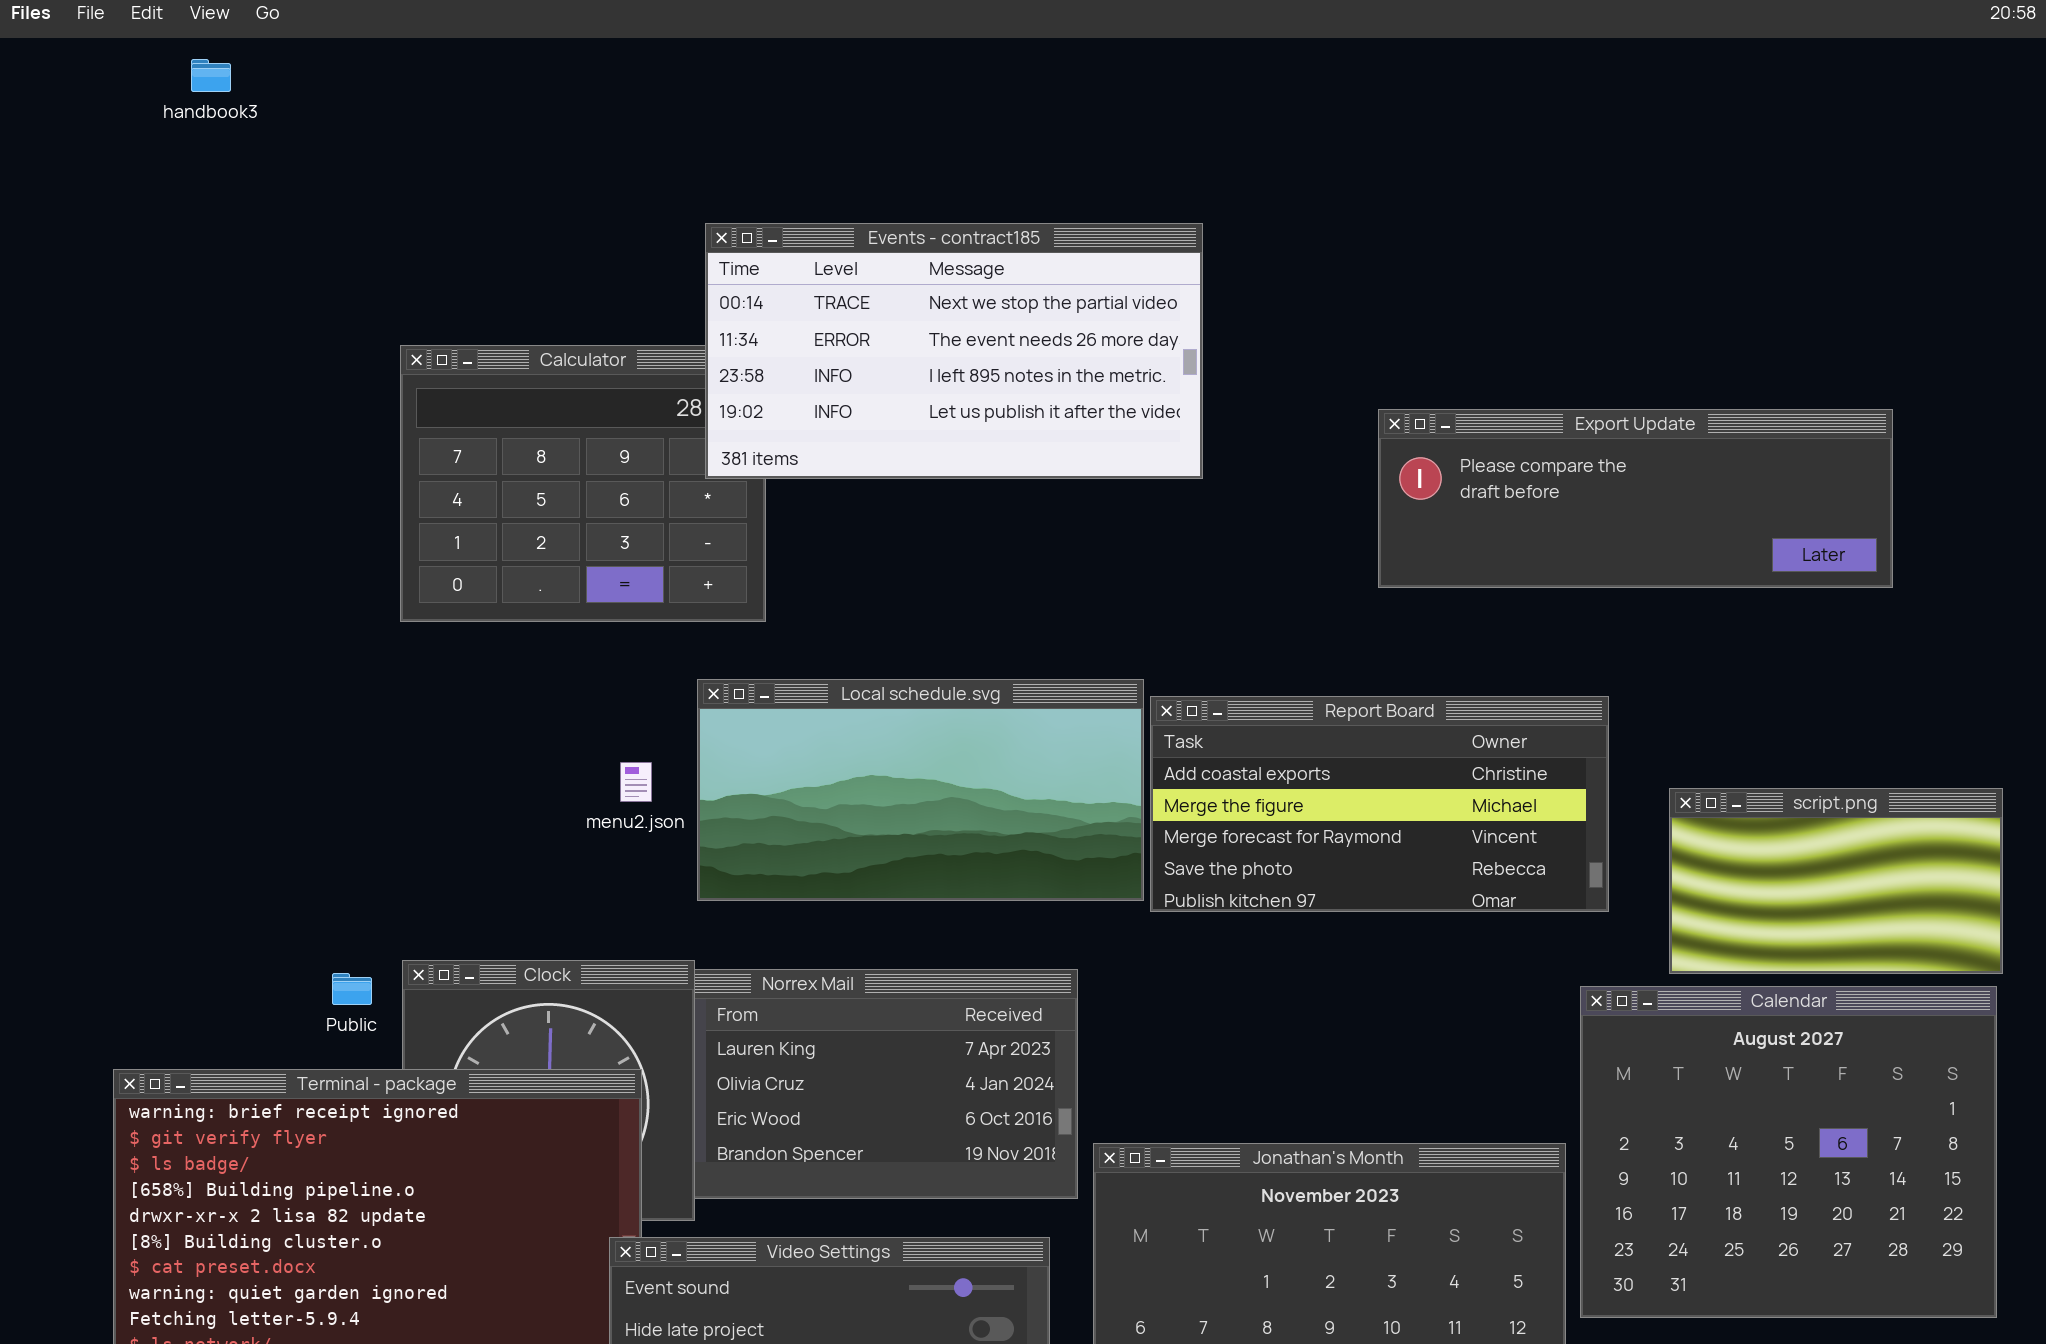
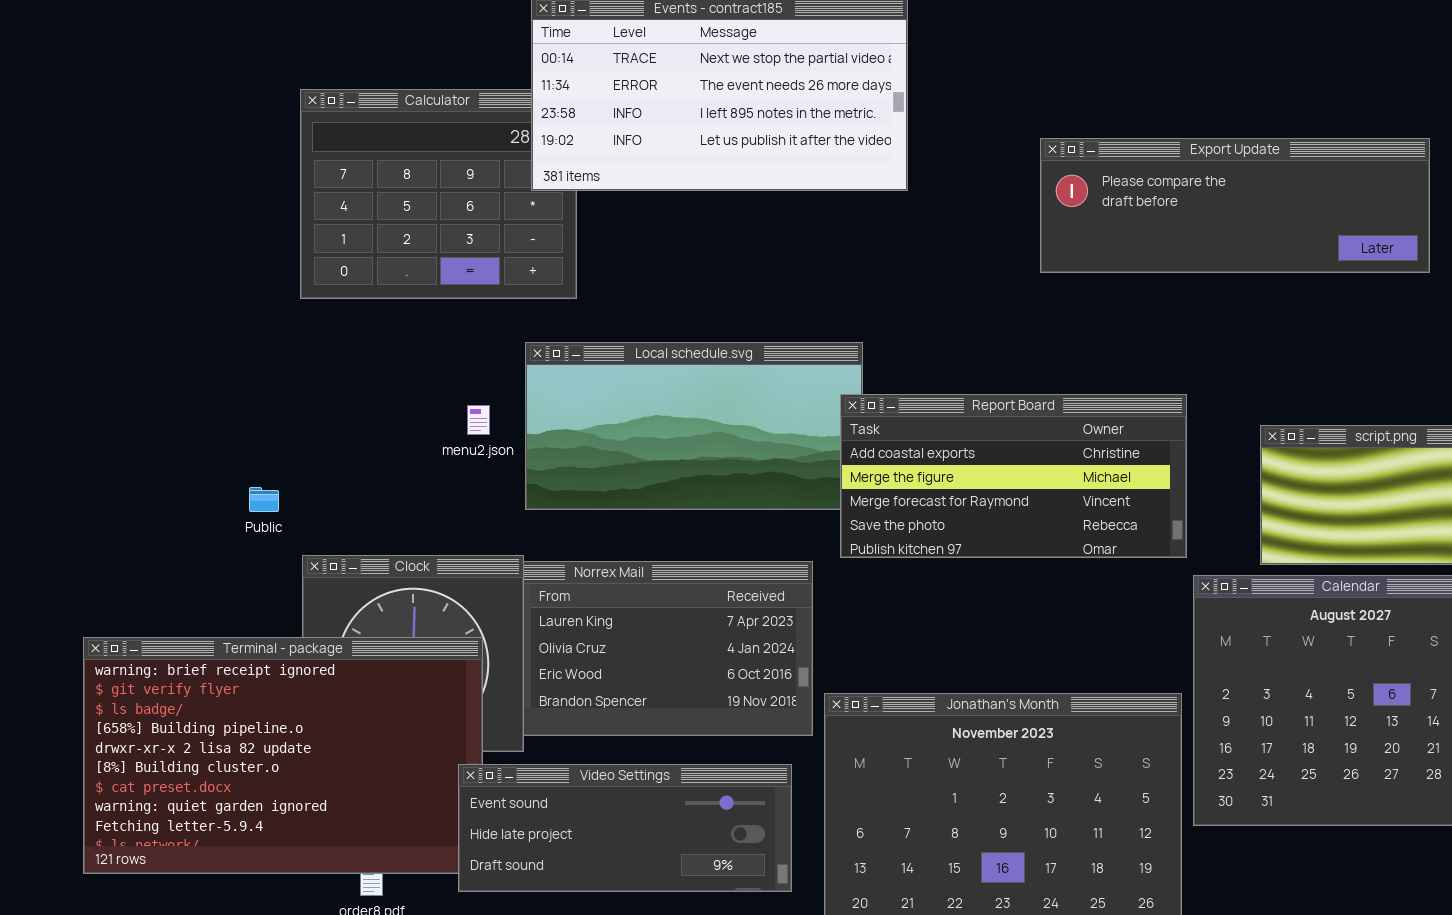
Report Board: [1150,696,1609,912] -> [840,394,1187,558], moved
Public: [332,973,372,1005] -> [249,487,279,512], moved

